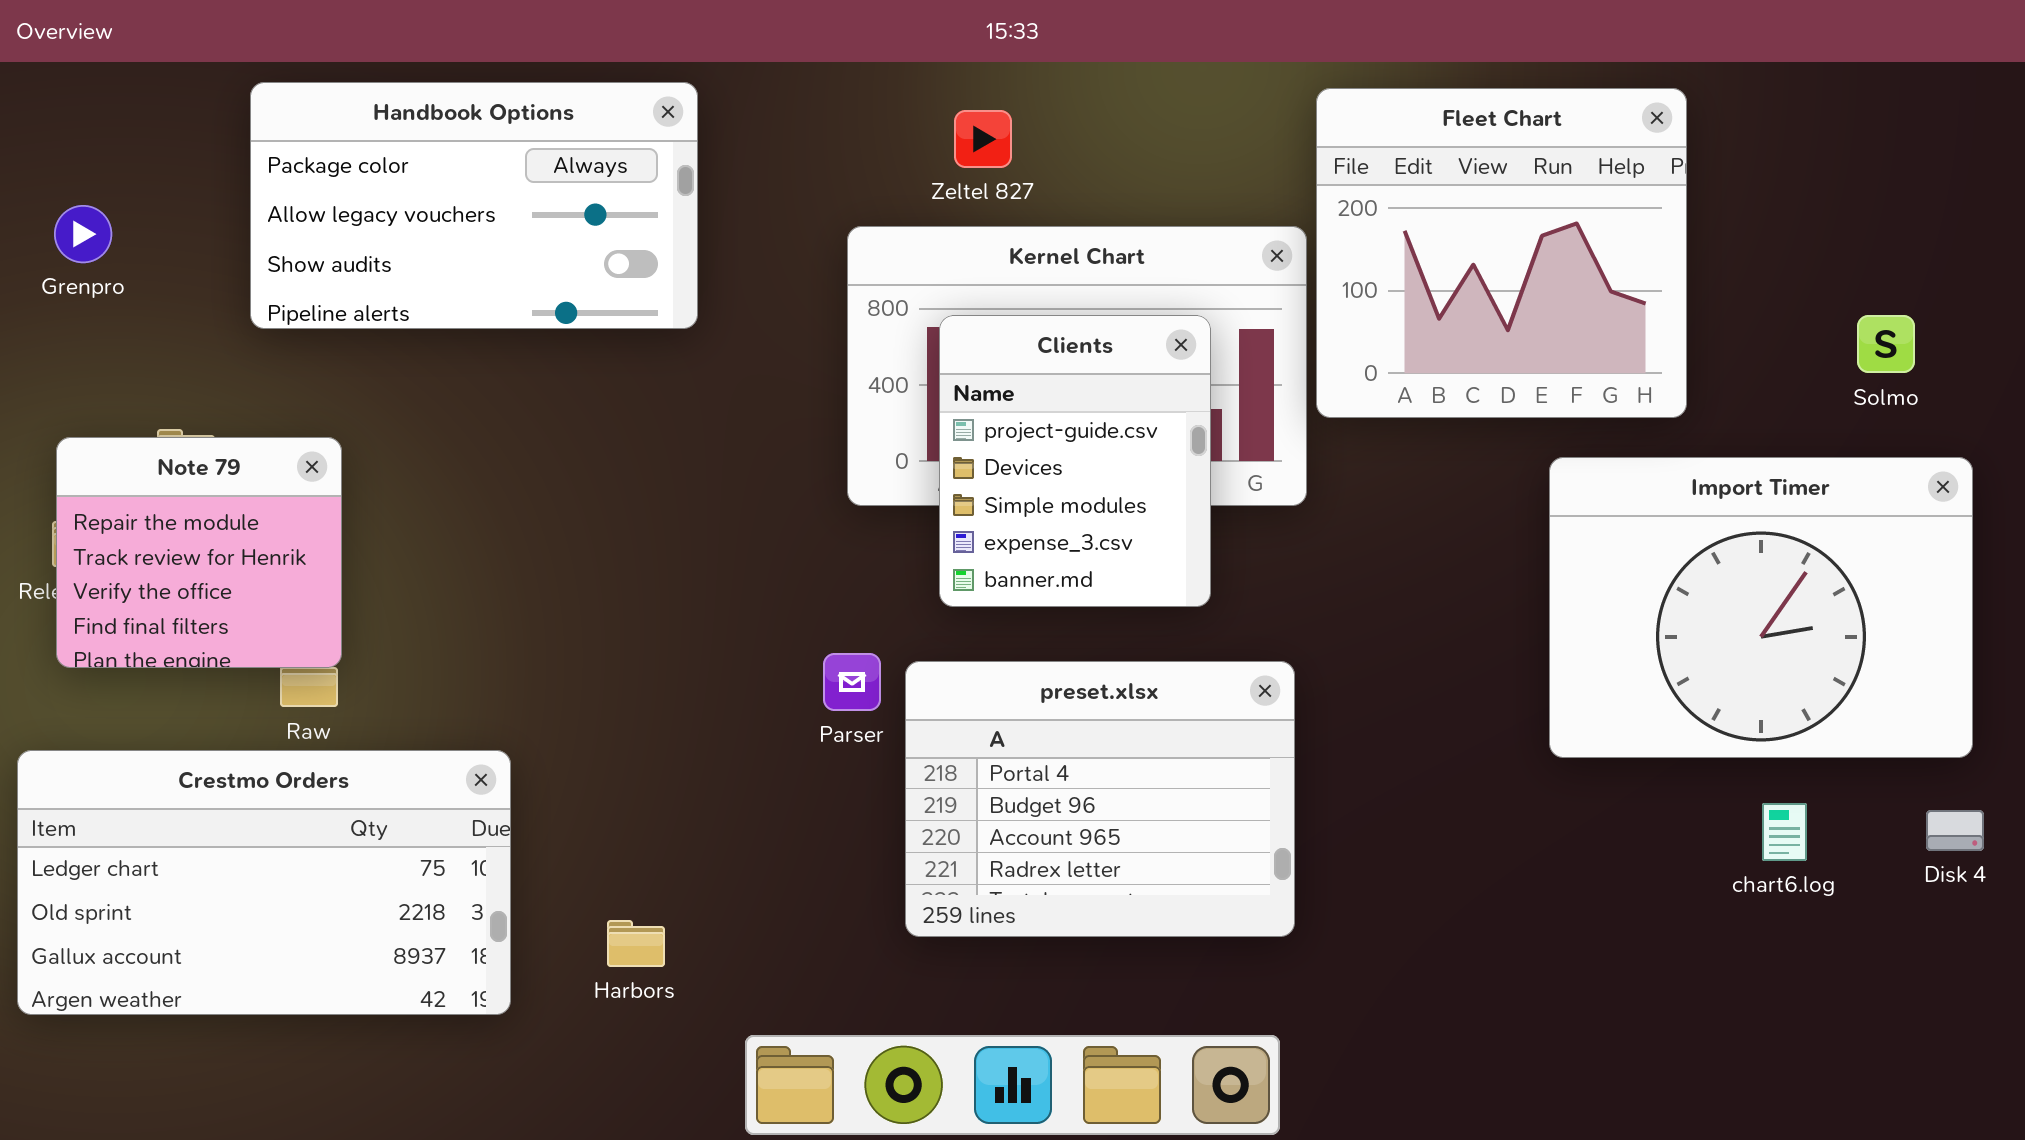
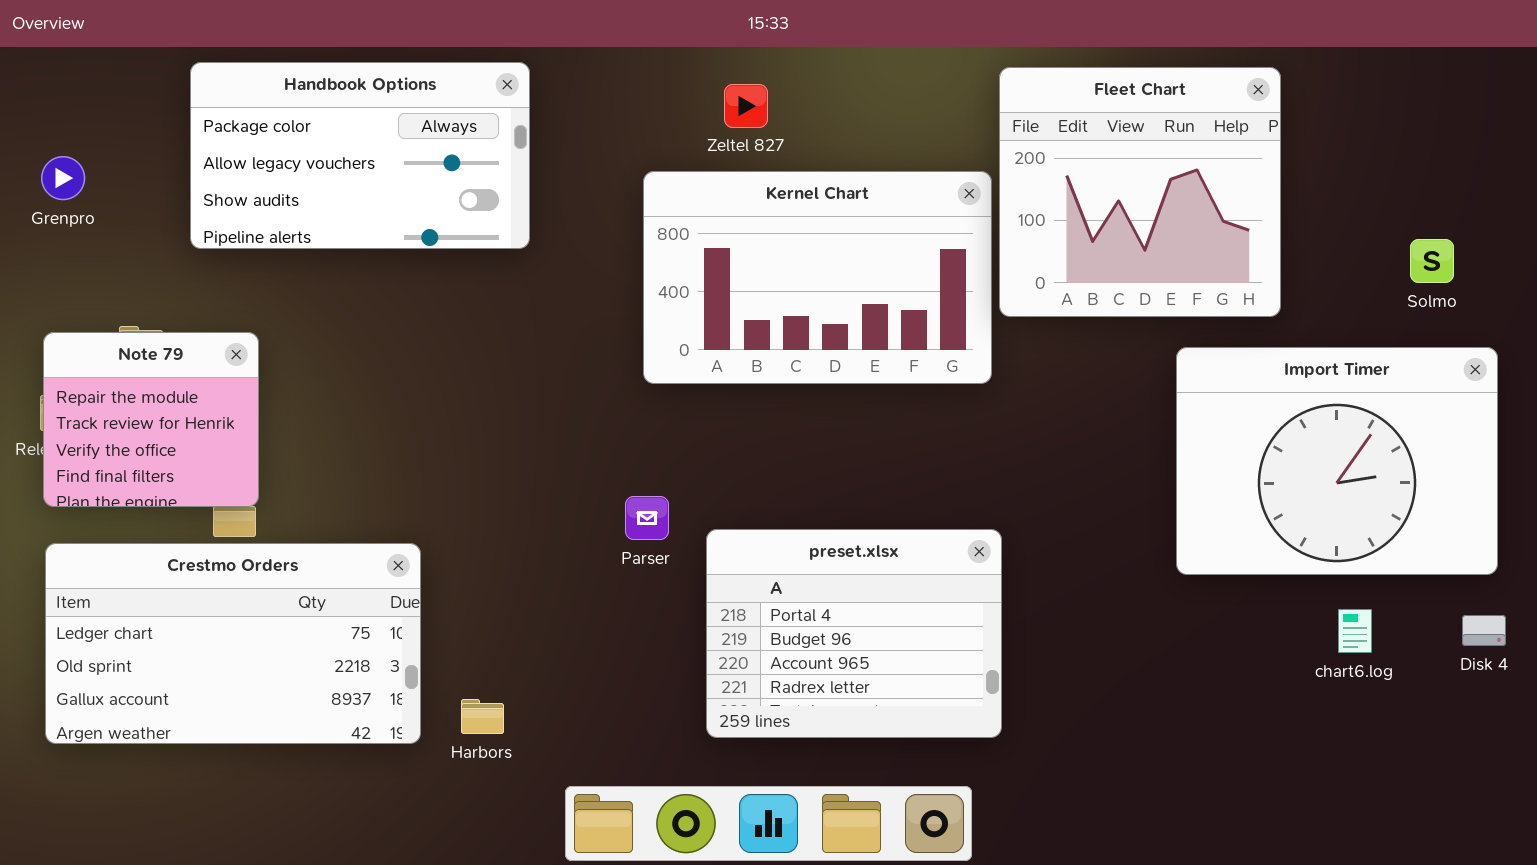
Clients: [939,315,1211,607] -> none, closed
preset.xlsx: [905,661,1295,937] -> [706,529,1002,738], moved
Crestmo Orders: [17,750,511,1015] -> [45,543,421,744], moved

